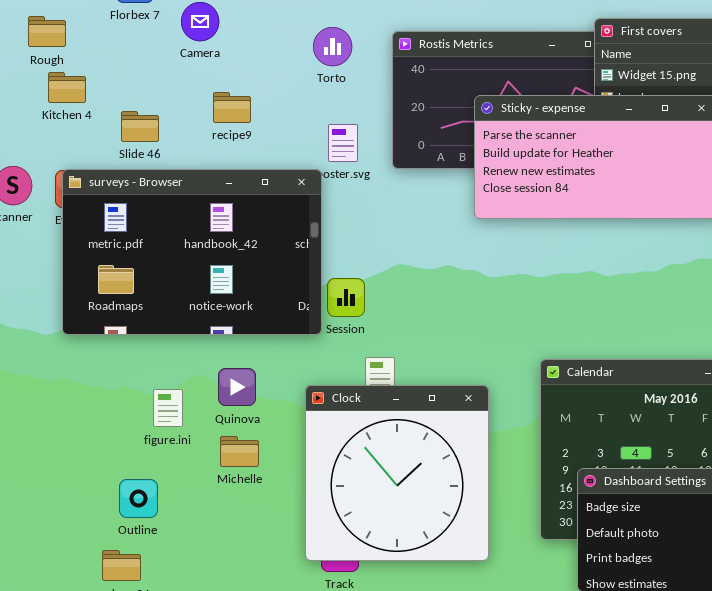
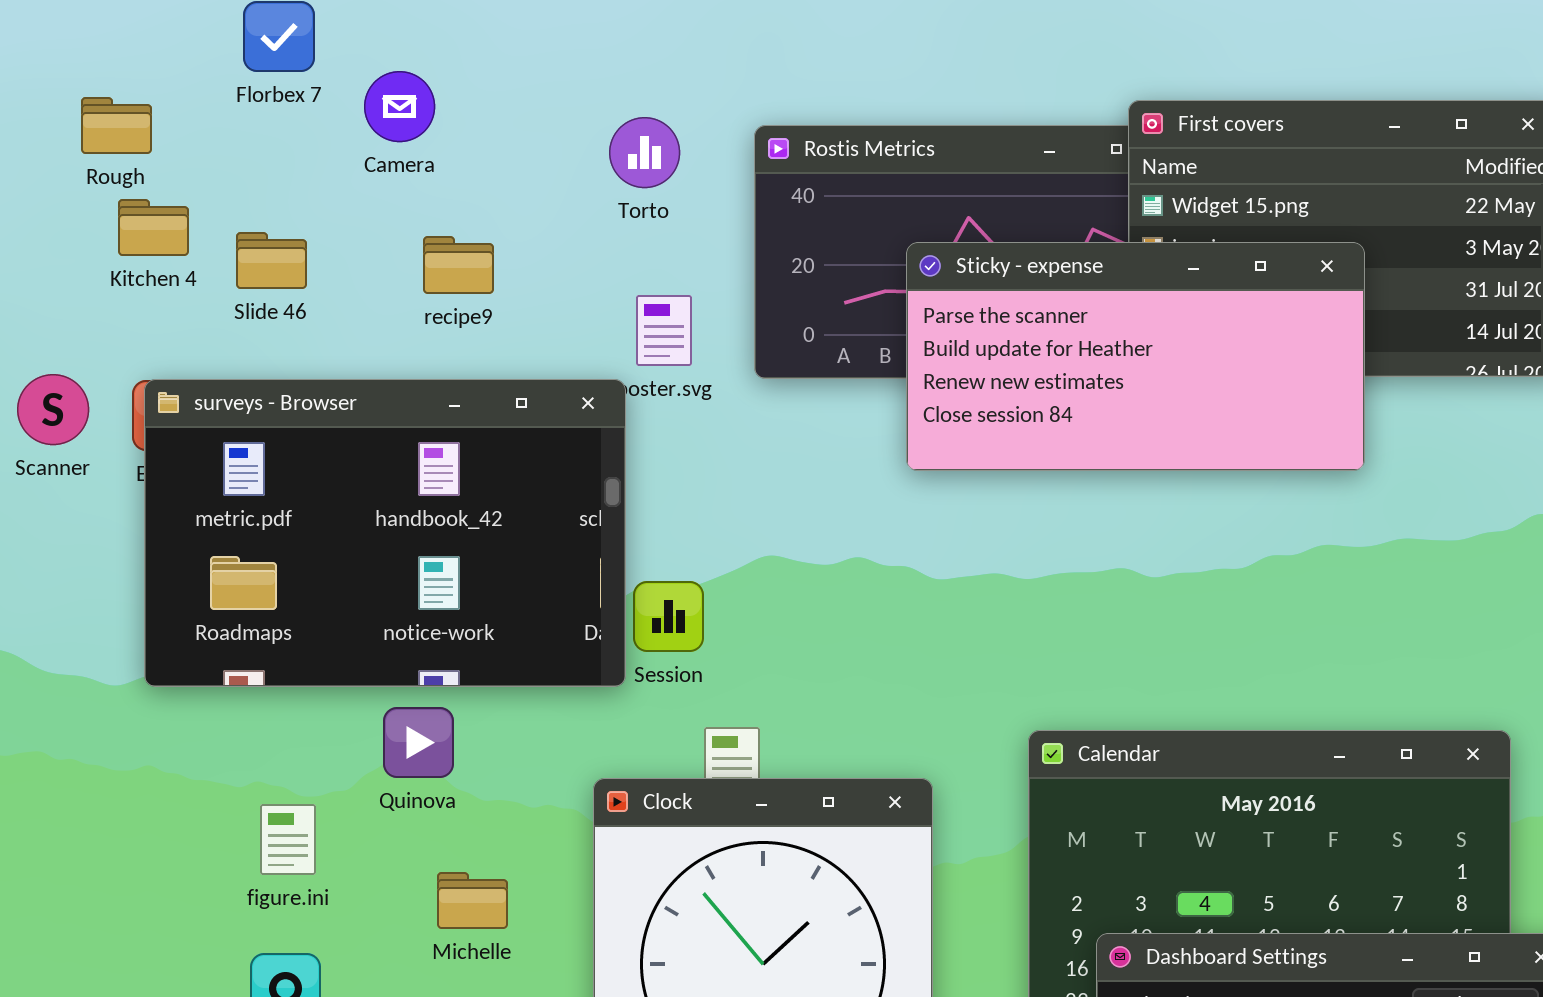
Slide 46: [121,111,159,142] -> [236,232,307,289], moved
Quinova: [218,368,256,406] -> [383,707,454,778], moved
figure.ini: [153,389,183,427] -> [260,804,316,875], moved

